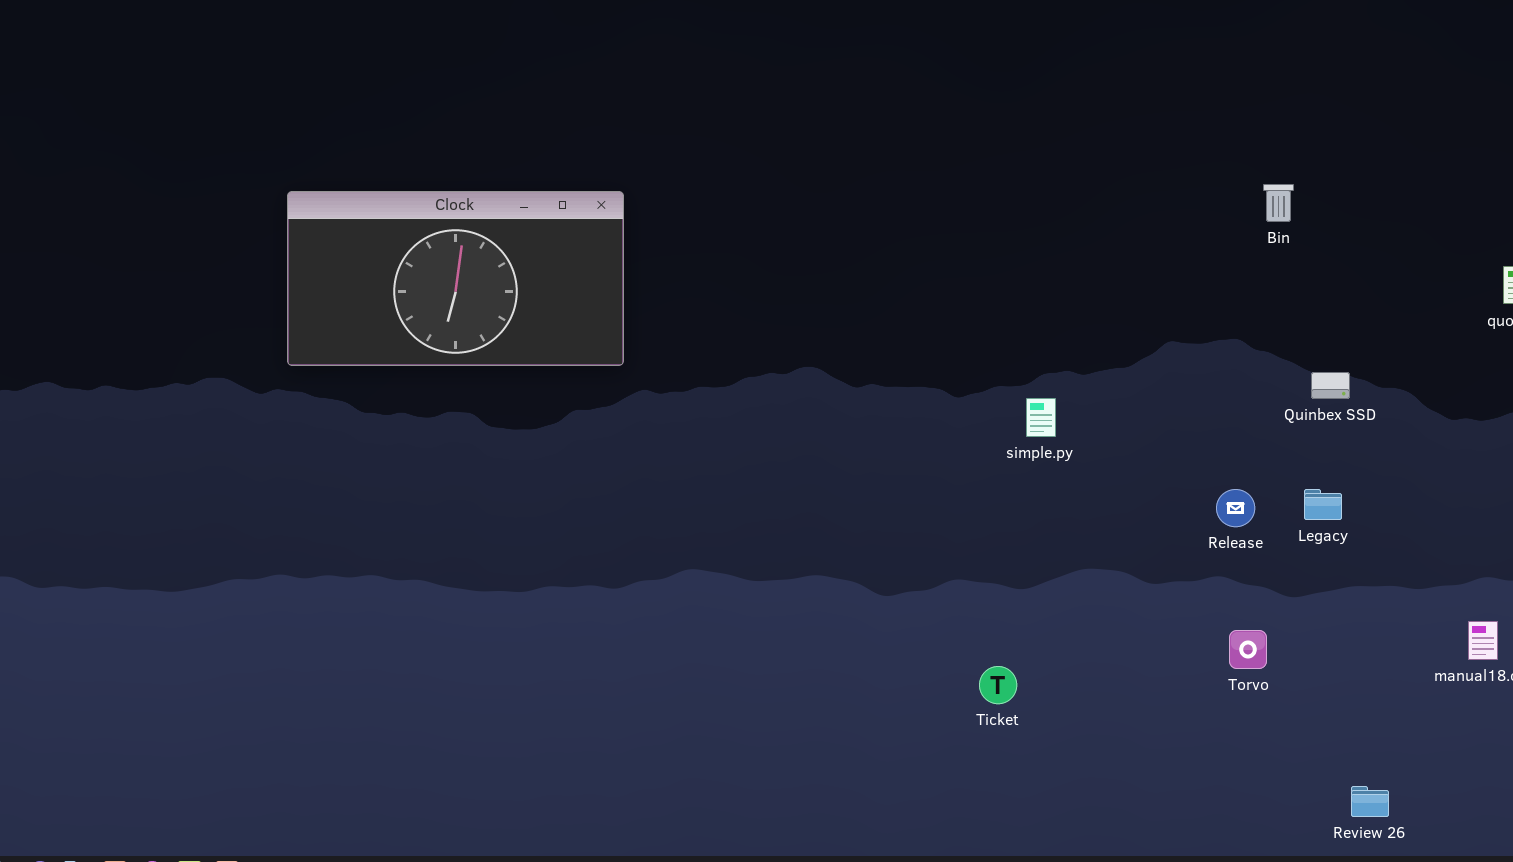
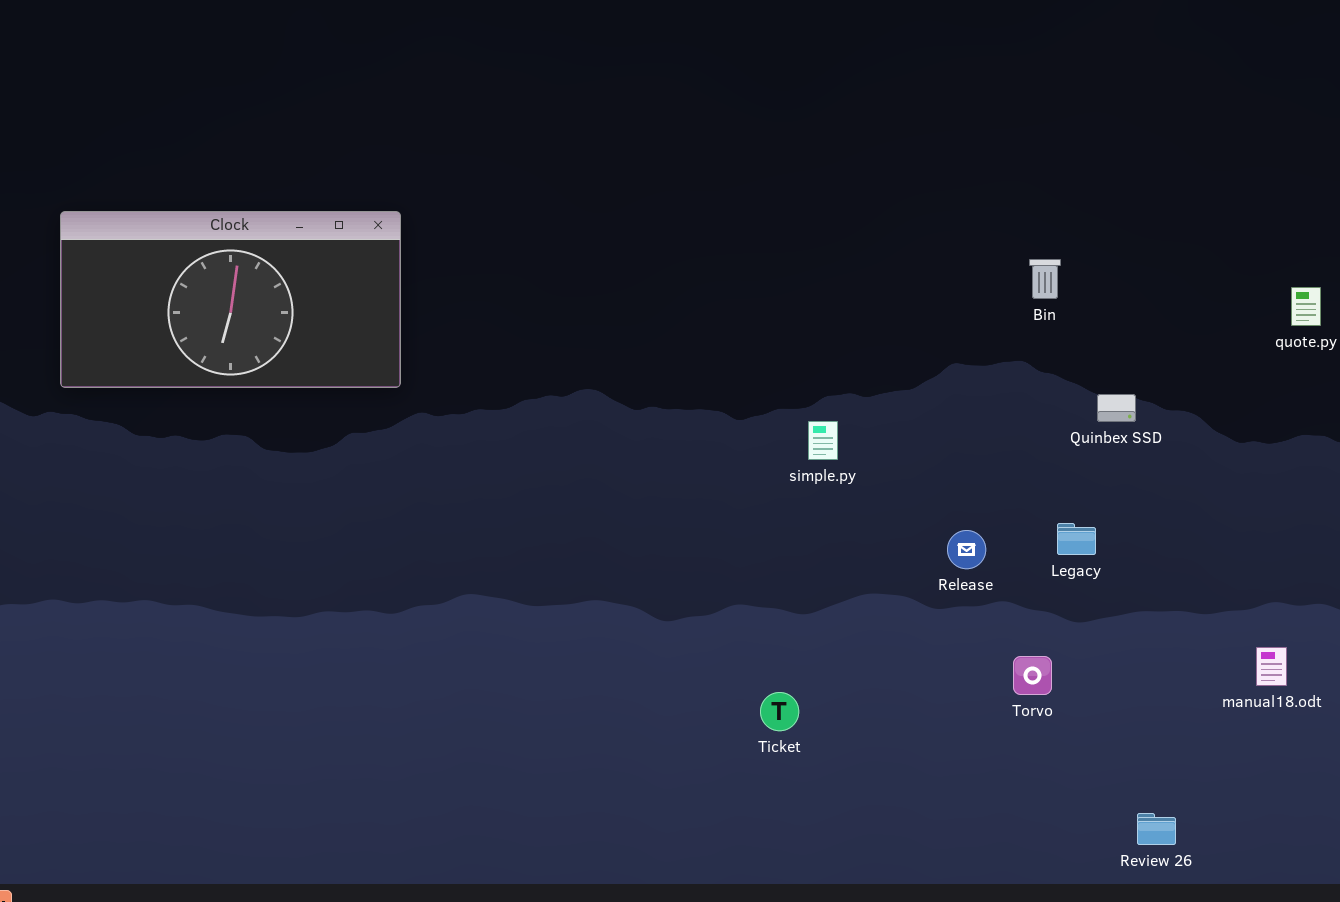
Bin: [1263,184,1294,222] -> [1029,259,1061,299], moved
Release: [1216,489,1255,527] -> [947,530,986,569], moved
Legacy: [1304,489,1342,520] -> [1057,523,1096,555], moved

